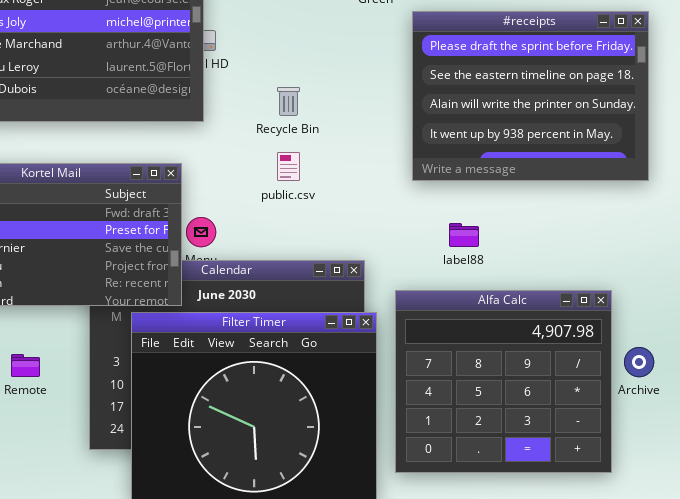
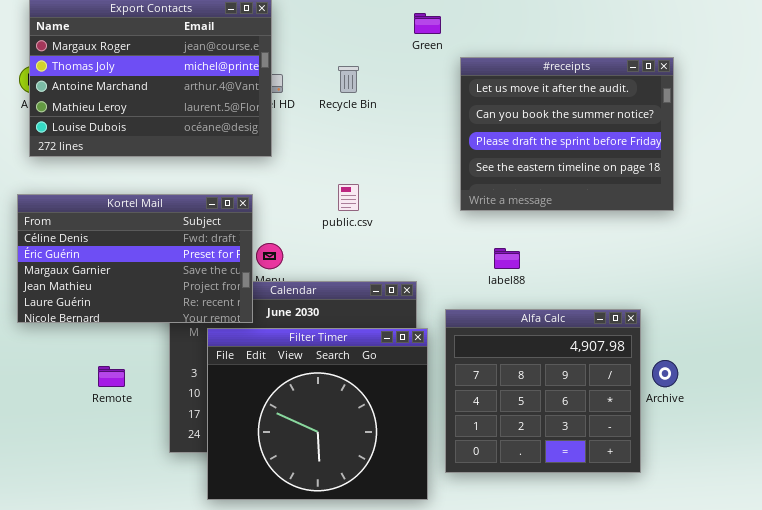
#receipts: [412,11,649,181] -> [460,57,674,211], scrolled up 2 rows
Recycle Bin: [277,87,300,116] -> [338,66,359,93], moved

